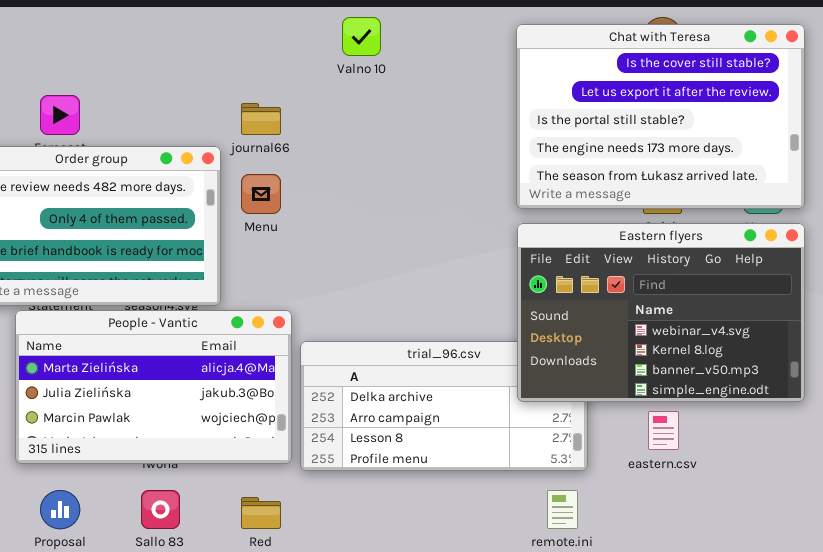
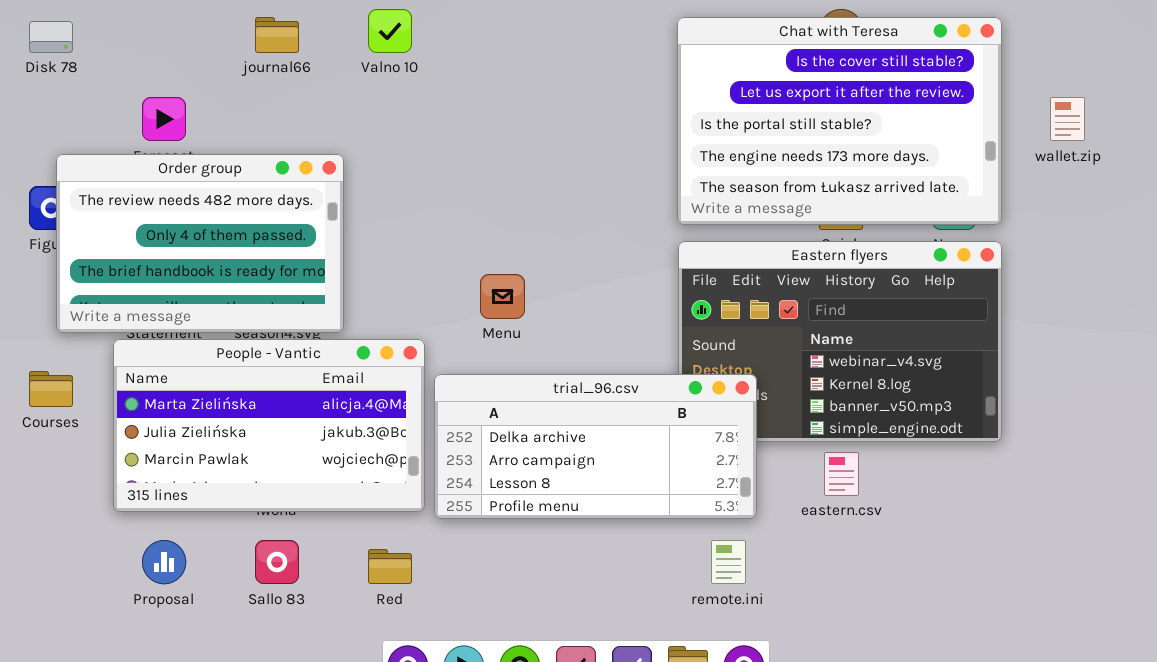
Valno 10: [342,17,381,56] -> [368,9,412,53], moved
journal66: [241,103,281,135] -> [255,17,299,53], moved
Menu: [241,174,281,214] -> [480,274,525,319], moved
trial_96.csv: [300,341,588,471] -> [434,374,757,519], raised

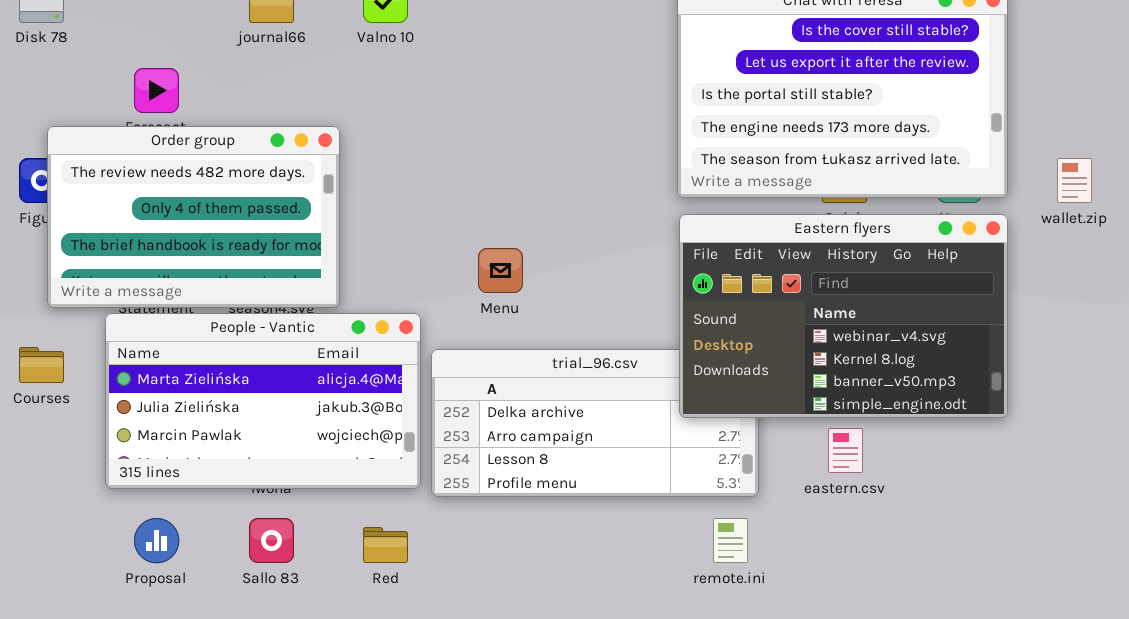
wallet.zip: [1050,97,1085,141] -> [1057,158,1092,203], moved
Eastern flyers: [678,241,1002,442] -> [679,214,1008,418], raised

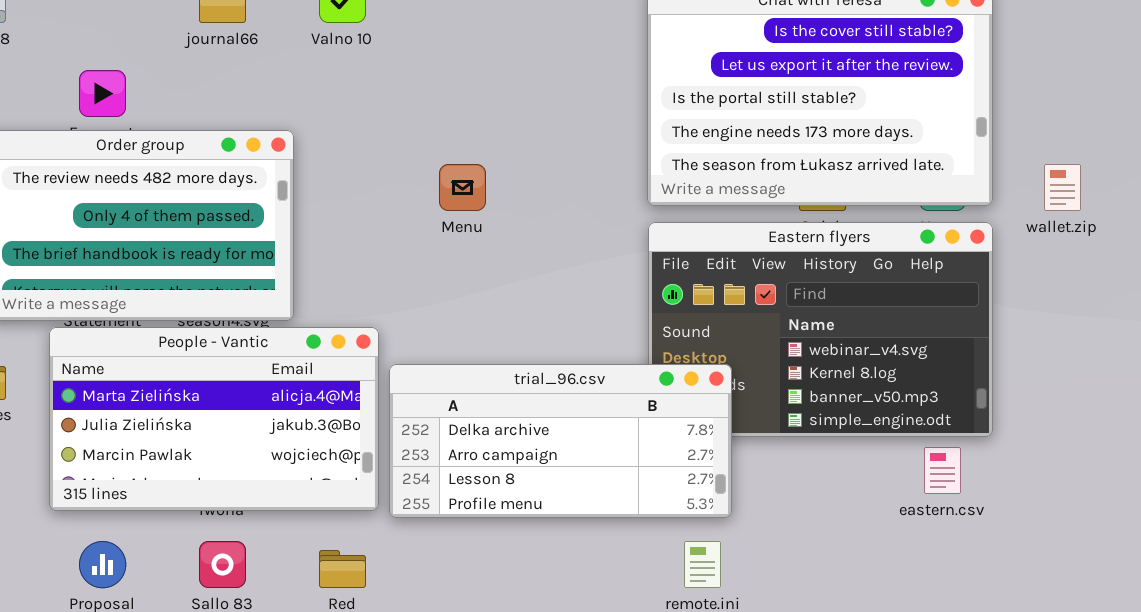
Menu: [478,248,523,293] -> [439,164,486,211], moved
trial_96.csv: [431,349,759,497] -> [389,364,732,518], raised
eastern.csv: [828,428,863,473] -> [924,447,961,494], moved

